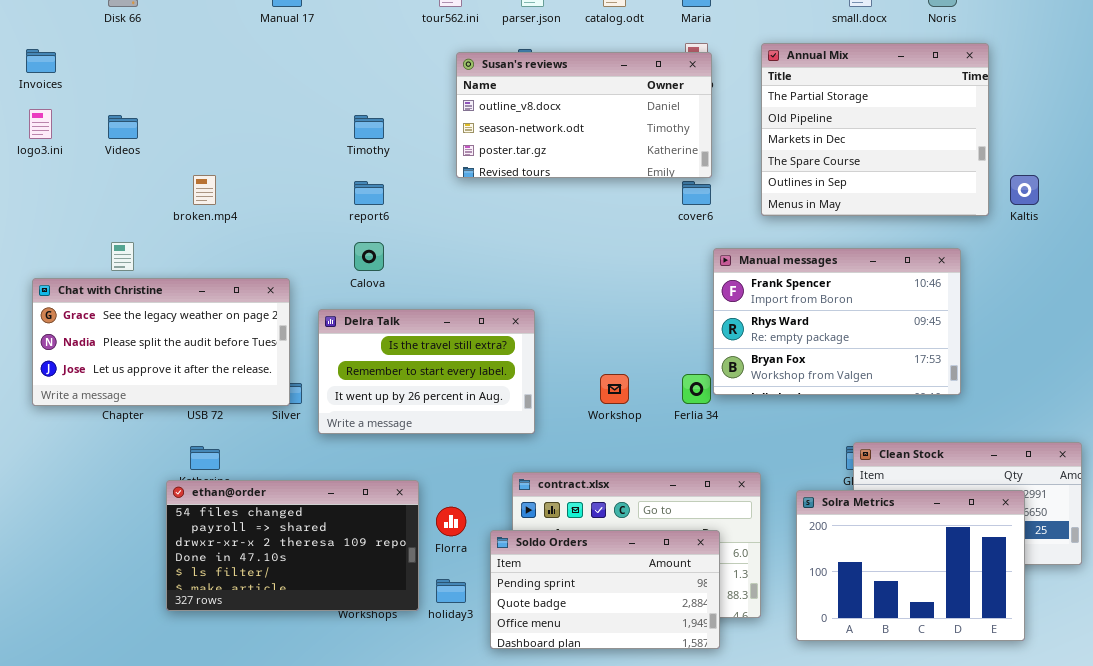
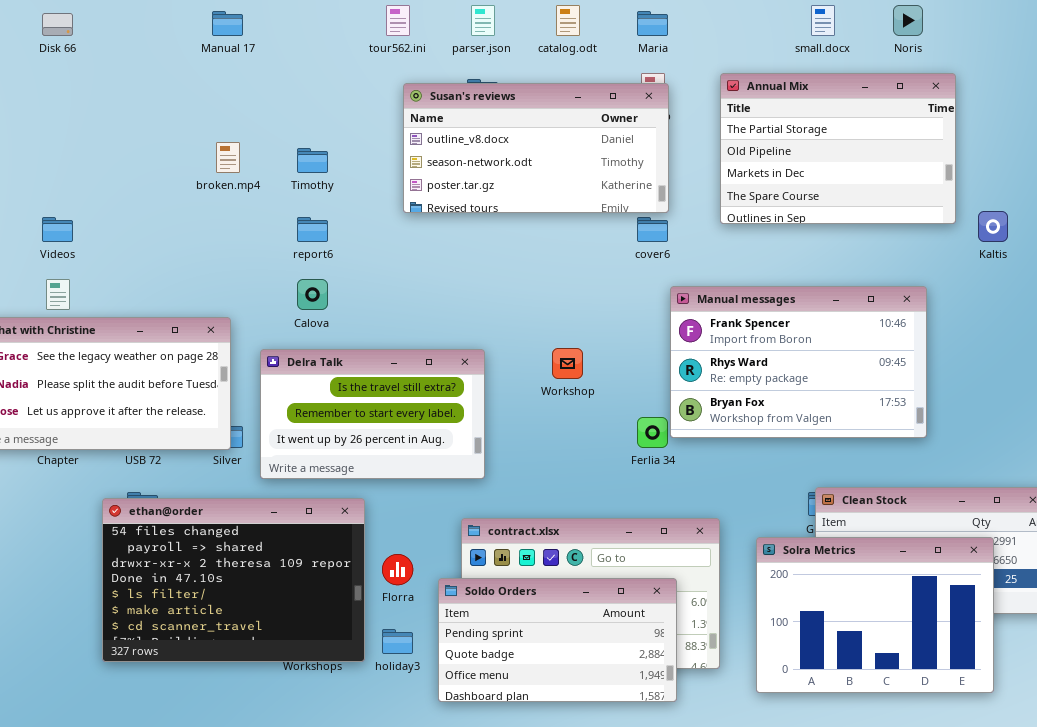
Annual Mix: [761,43,989,216] -> [720,73,956,224], resized
Videos: [108,115,138,139] -> [42,217,73,242], moved
broken.mp4: [193,175,216,205] -> [216,142,240,173], moved
Workshop: [600,374,629,404] -> [552,348,583,379], moved
ethan@order: [166,480,419,611] -> [102,498,365,662], resized

